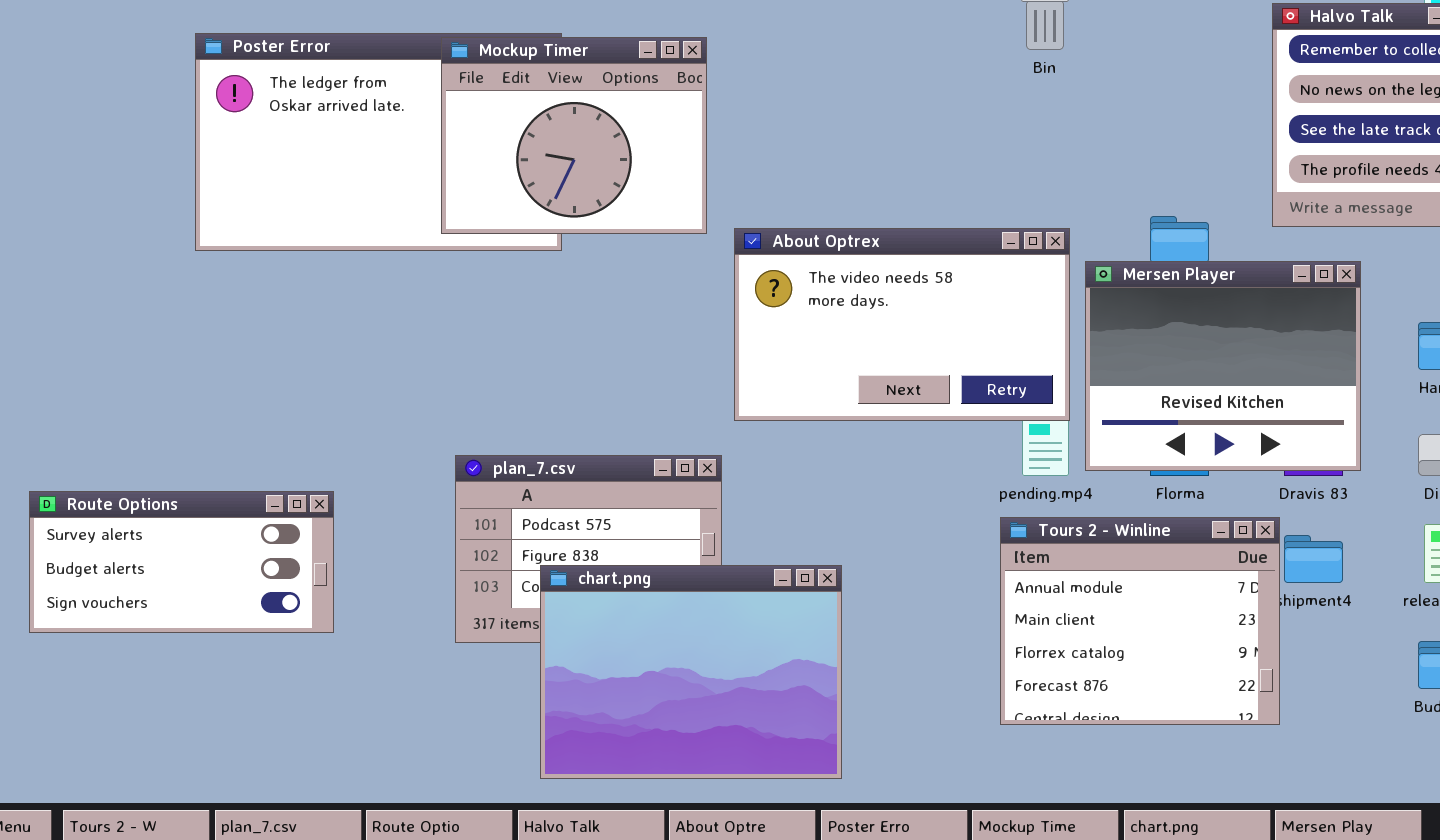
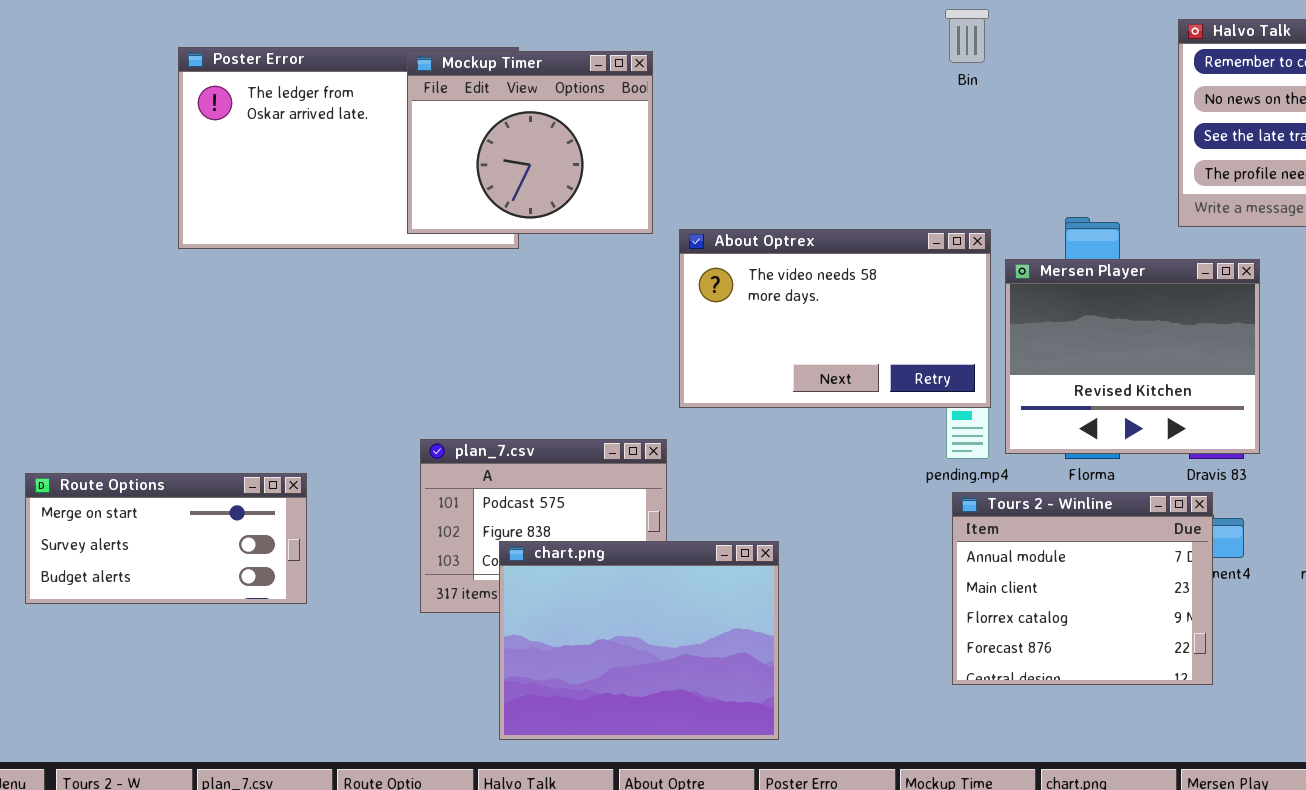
Route Options: [29,491,334,633] -> [25,473,307,604], scrolled up 1 row
Tours 2 - Winline: [1000,517,1280,725] -> [952,492,1213,685], moved

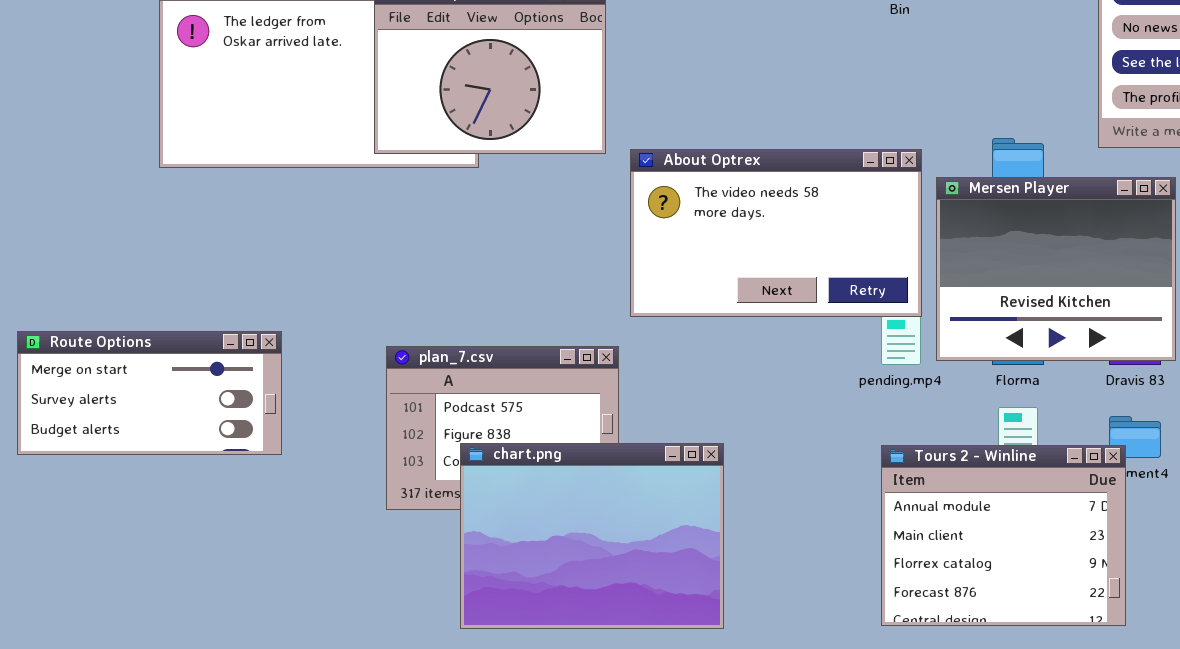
Route Options: [25,473,307,604] -> [17,331,282,455], moved
Tours 2 - Winline: [952,492,1213,685] -> [881,445,1126,626], moved

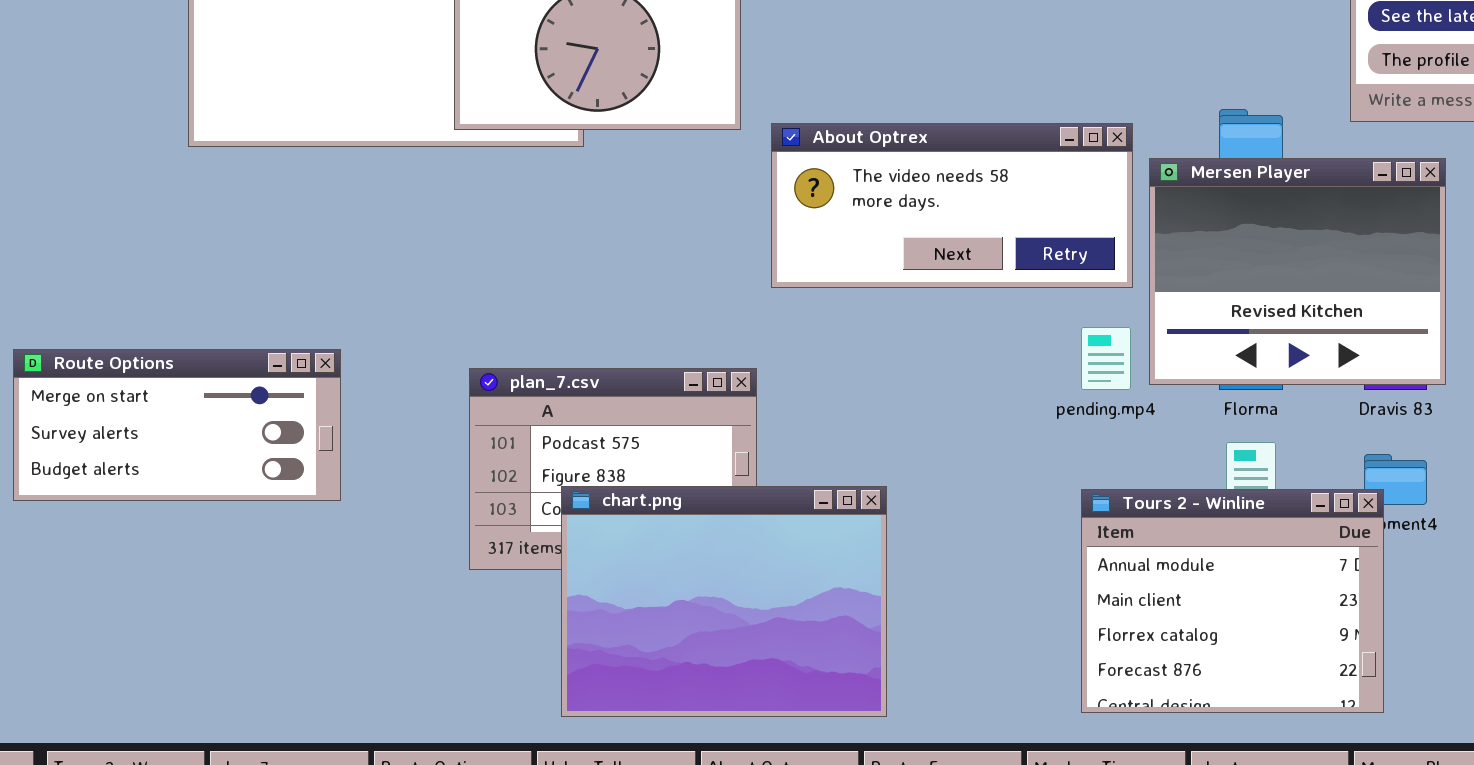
About Optrex: [630,149,922,317] -> [771,123,1133,288], resized

